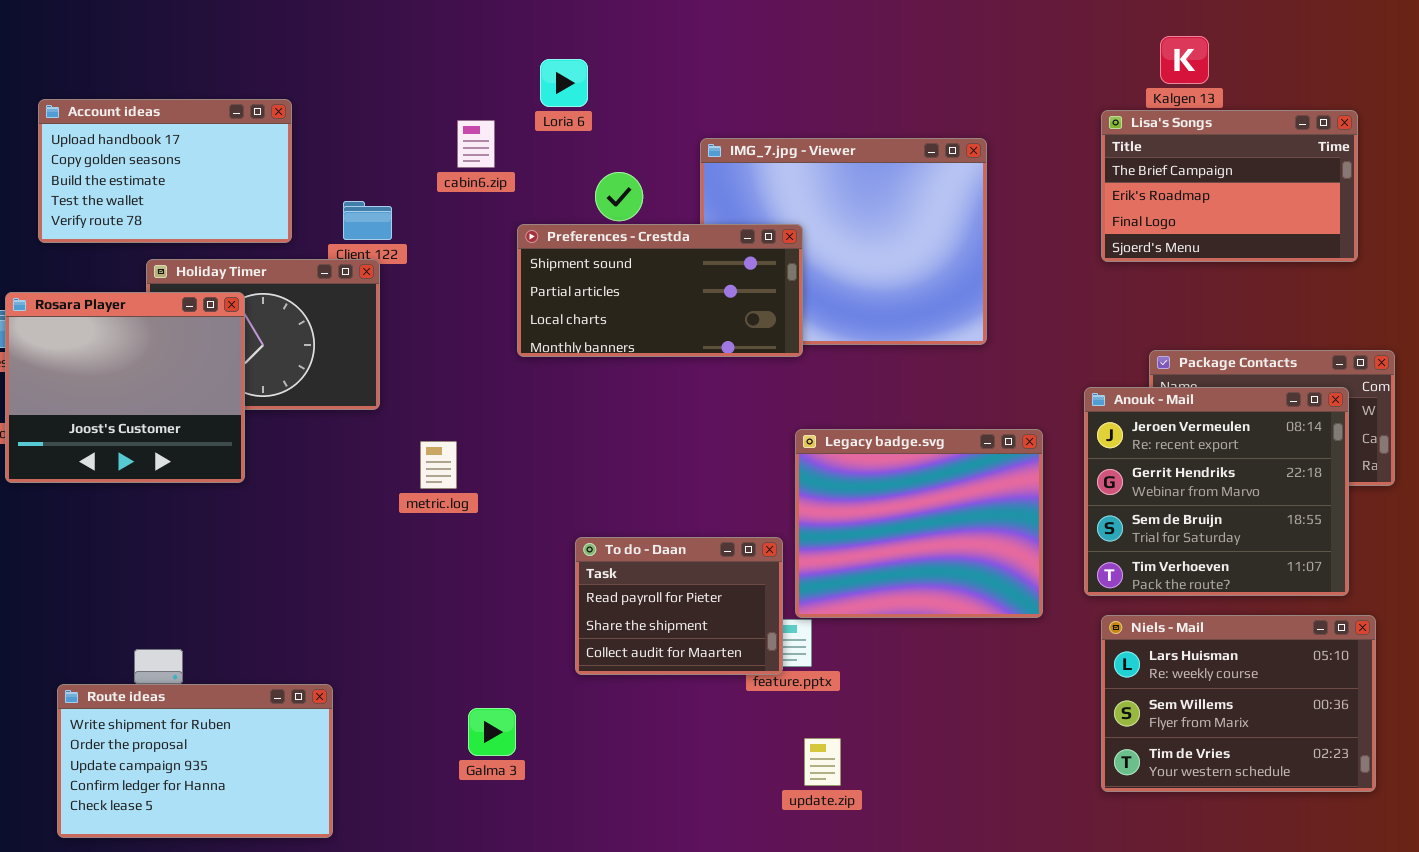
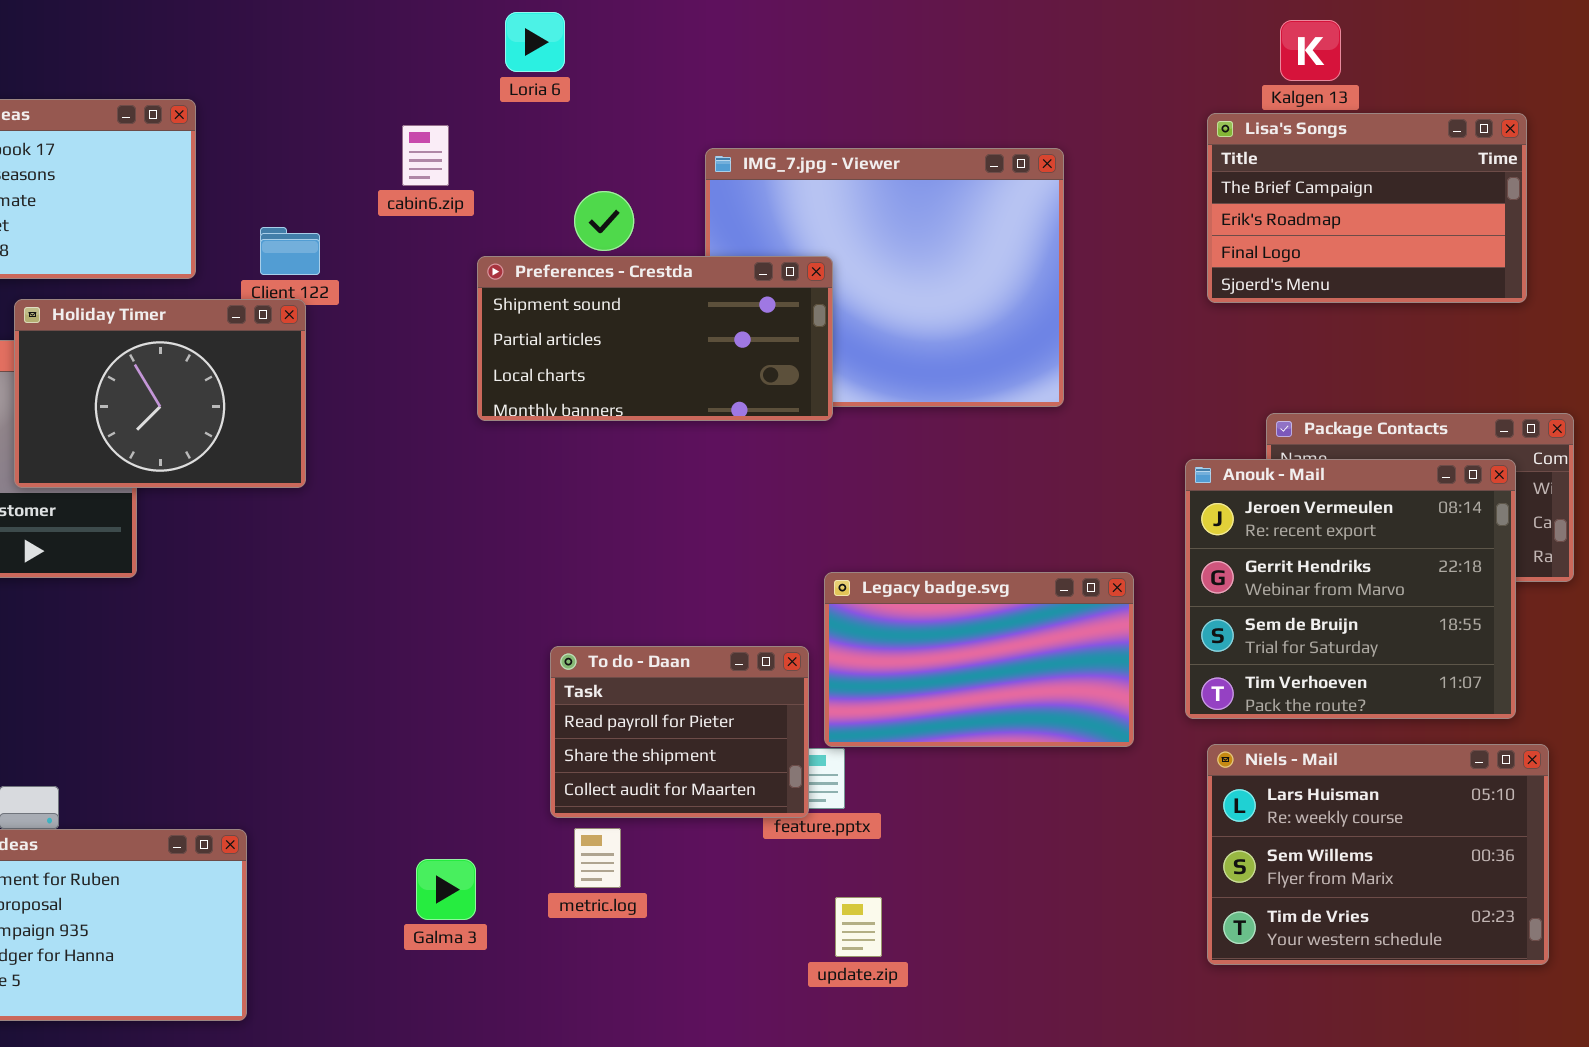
Loria 6: [540,59,588,107] -> [505,12,565,72], moved
Holiday Timer: [146,259,380,410] -> [14,299,306,488], raised
Legacy badge.svg: [795,429,1043,618] -> [824,572,1134,747], resized
metric.log: [420,441,457,489] -> [574,828,621,888], moved

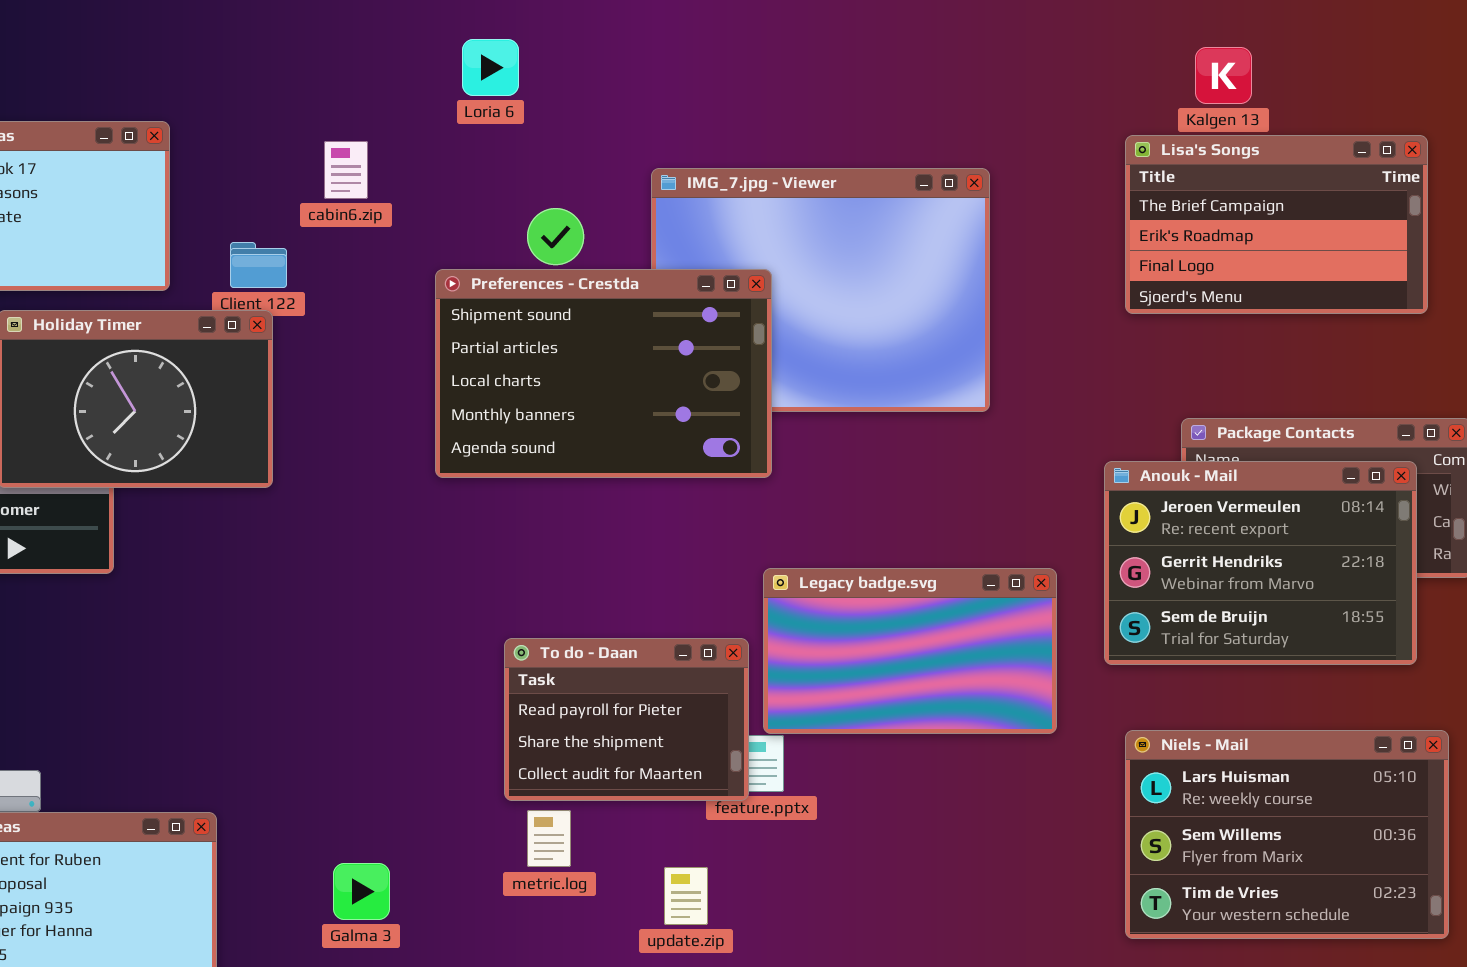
cabin6.zip: [402,125,449,186] -> [324,141,368,199], moved
Preferences - Crestda: [477,256,833,421] -> [435,269,772,478], resized
Anouk - Mail: [1185,459,1516,719] -> [1104,461,1417,665], resized
Galma 3: [416,859,476,920] -> [333,863,390,920], moved
update.zip: [835,897,882,957] -> [664,867,708,925], moved

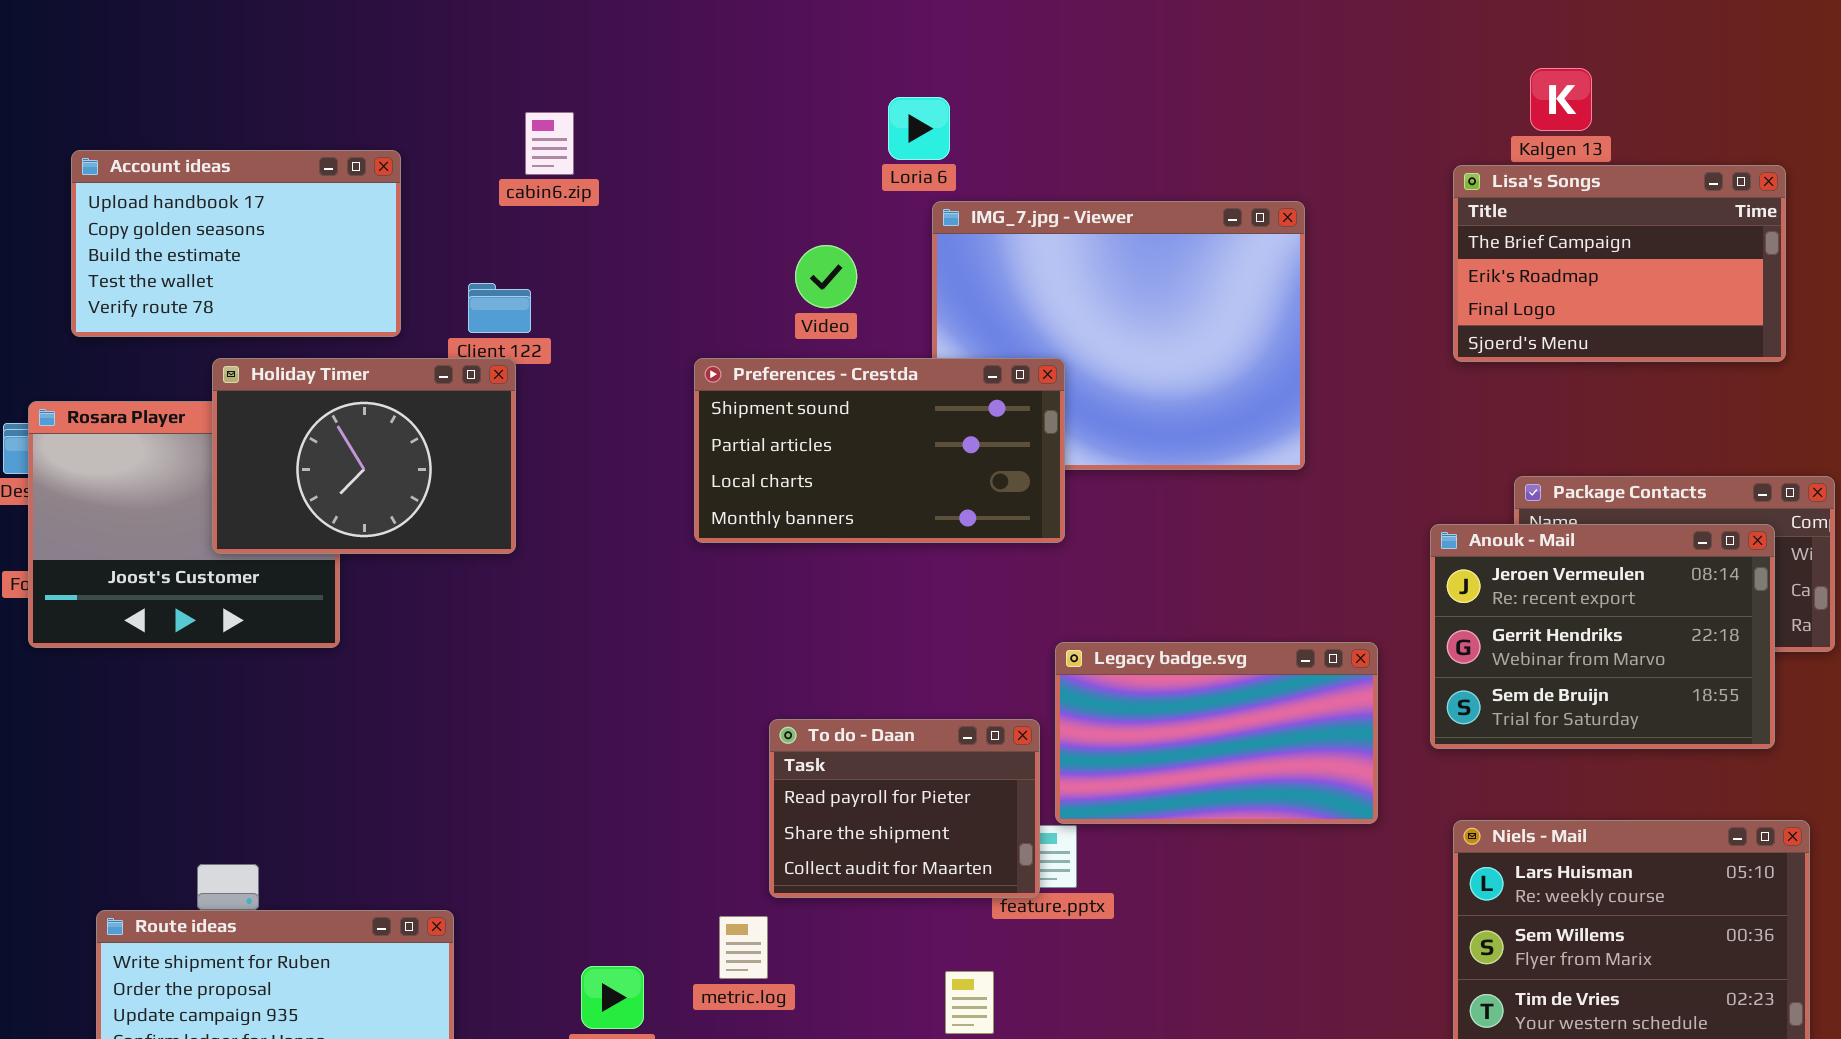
Loria 6: [462,39,519,96] -> [888,97,950,160], moved
cabin6.zip: [324,141,368,199] -> [525,112,574,175], moved
Preferences - Crestda: [435,269,772,478] -> [694,358,1065,543], resized
metric.log: [527,810,571,867] -> [719,916,768,979], moved

